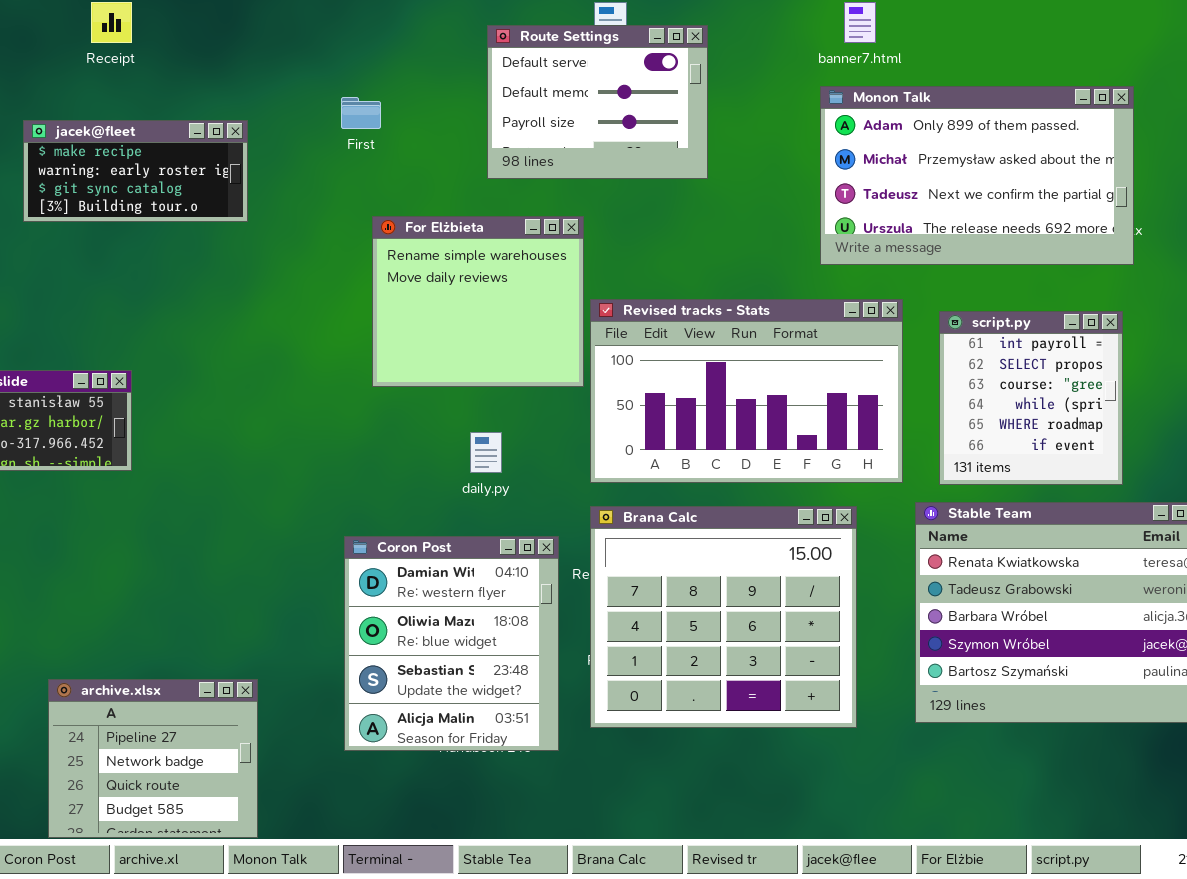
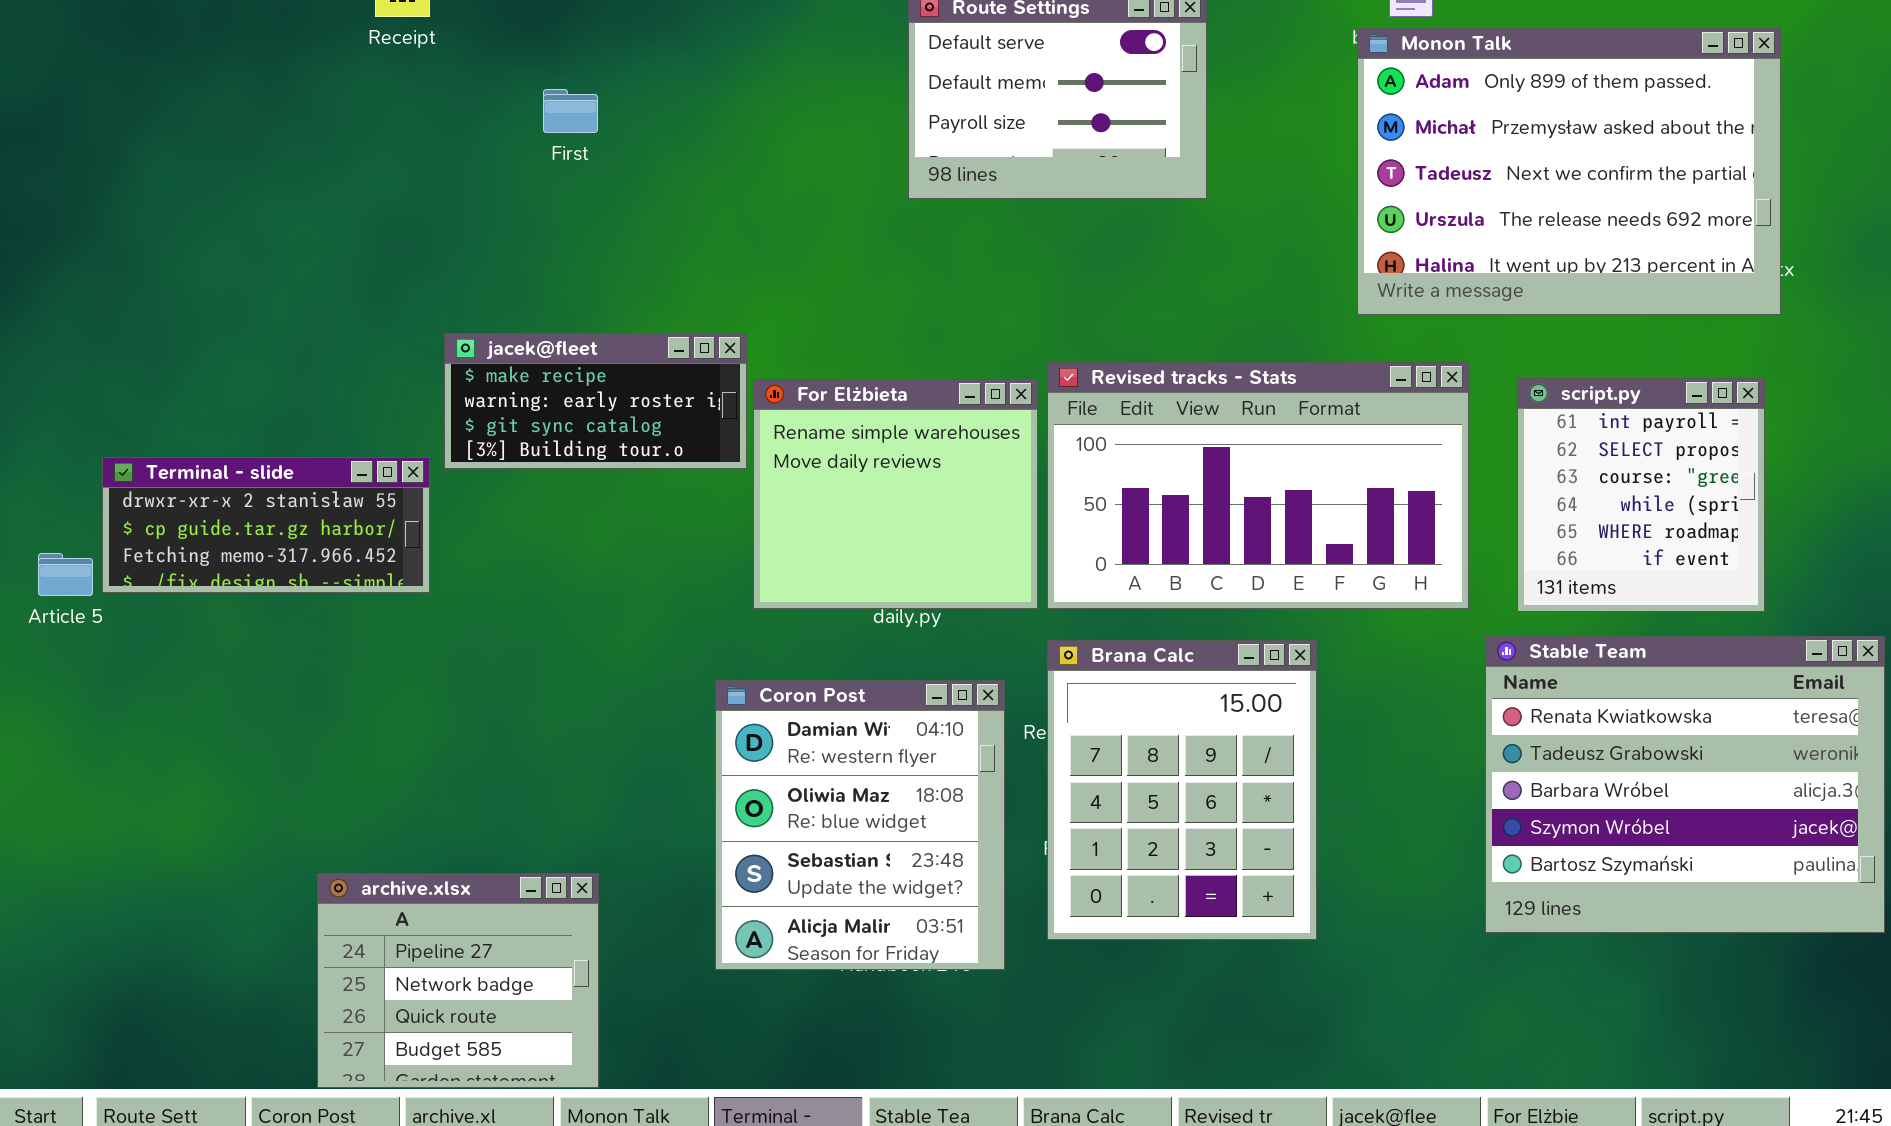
Monon Talk: [820,86,1134,265] -> [1357,28,1781,315], resized
First: [341,97,381,129] -> [543,89,598,133], moved
jacek@fleet: [23,120,248,222] -> [444,333,747,469], moved
For Elżbieta: [372,216,584,387] -> [753,379,1038,609], moved
Brana Calc: [590,506,857,728] -> [1047,640,1317,940], resized

